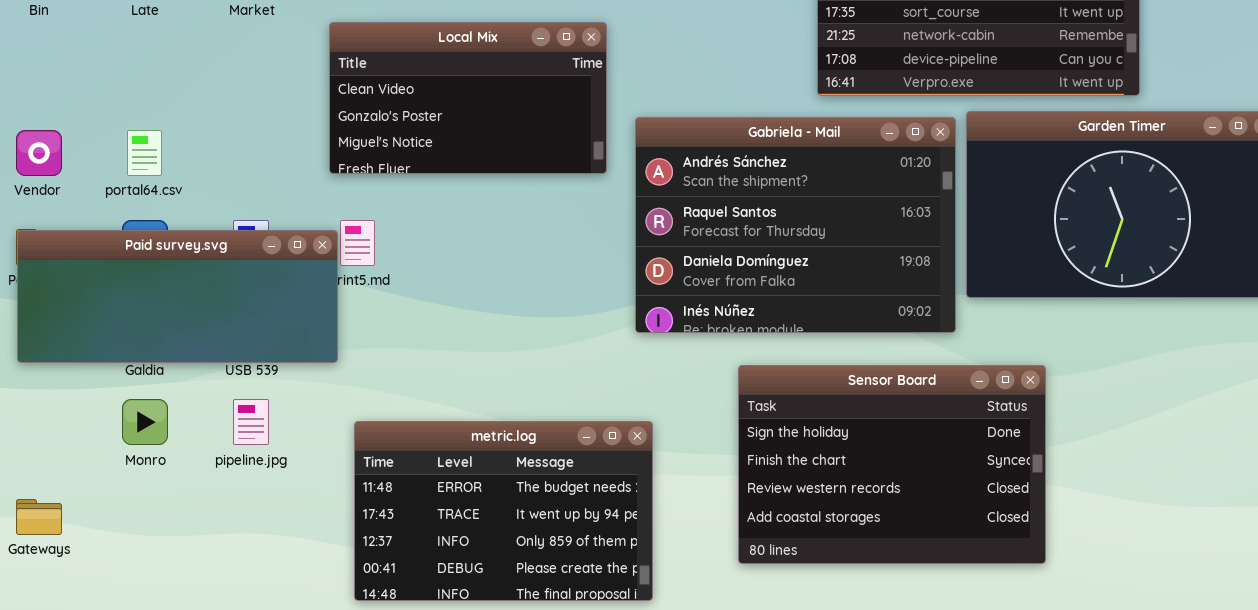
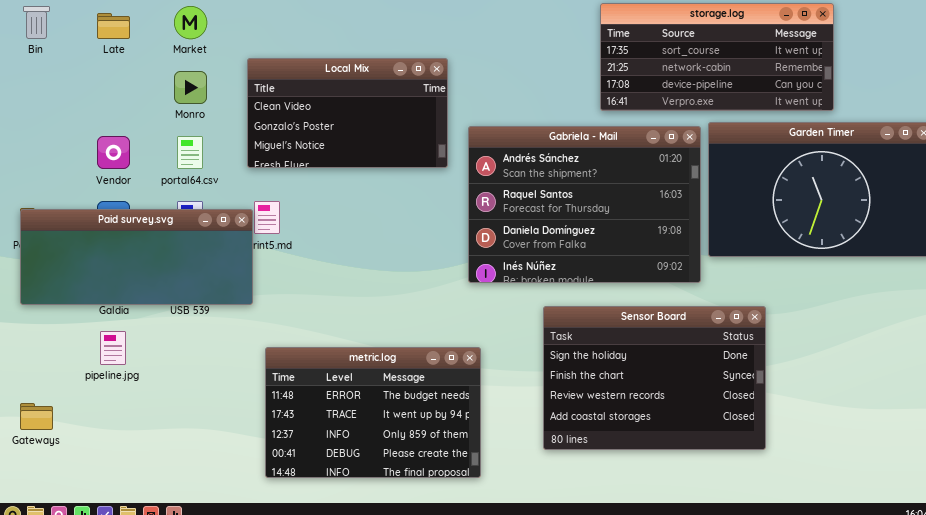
Vendor: [16,130,62,176] -> [97,136,130,169], moved
portal64.csv: [127,130,162,176] -> [177,136,203,169], moved
Monro: [122,399,168,445] -> [174,71,207,104], moved
pipeline.jpg: [233,399,269,445] -> [100,331,126,365], moved

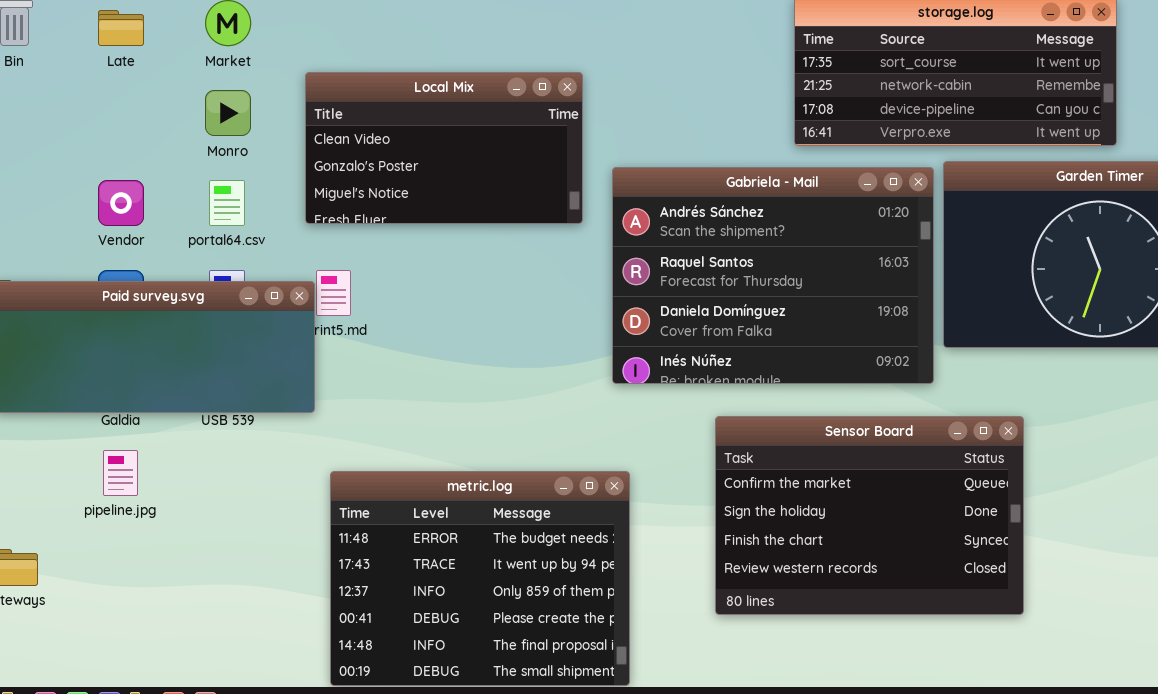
Sensor Board: [543,306,766,450] -> [715,416,1024,615], scrolled up 1 row
metric.log: [265,347,481,478] -> [330,471,630,686], resized

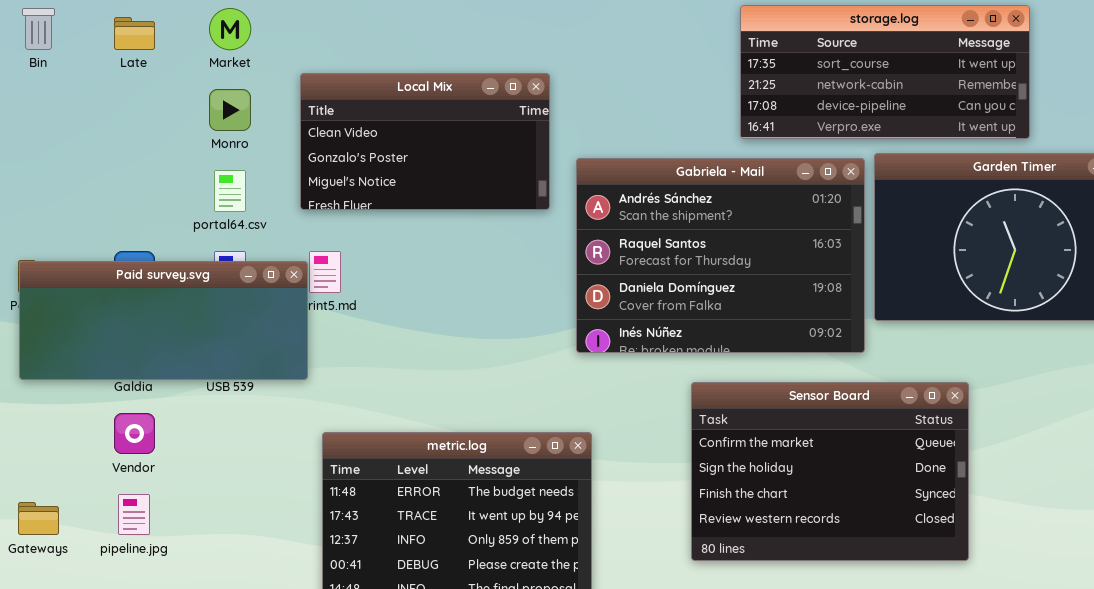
Vendor: [98,180,144,226] -> [114,413,155,454], moved
Sensor Board: [715,416,1024,615] -> [691,382,969,561], moved
pipeline.jpg: [103,450,138,496] -> [118,494,150,535], moved

